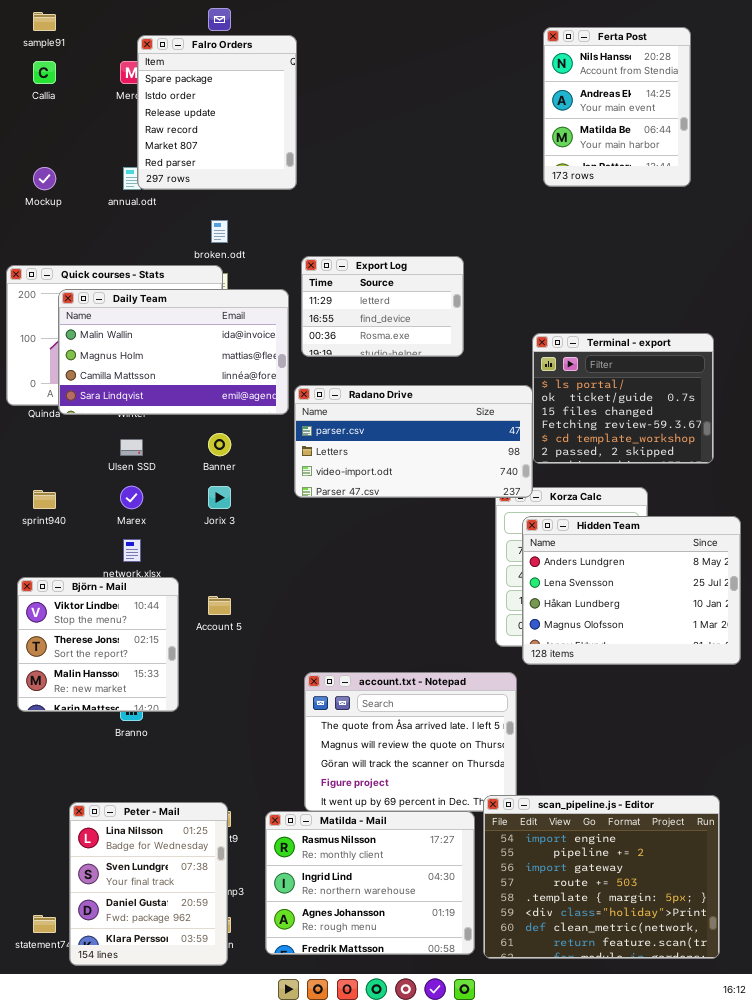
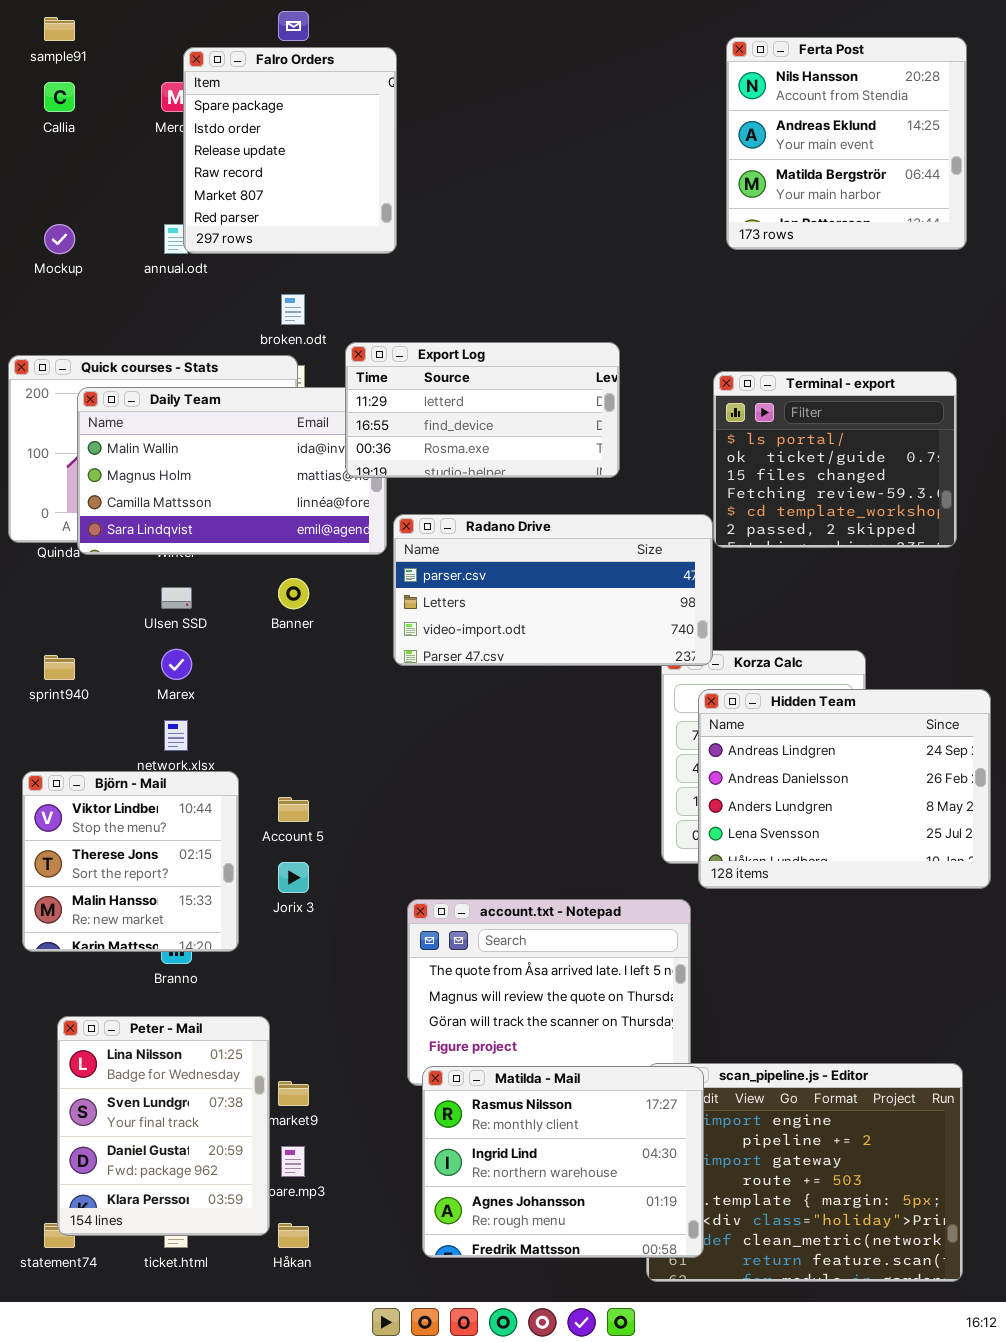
Ferta Post: [543,27,691,187] -> [726,37,967,250], resized
Export Log: [301,256,464,357] -> [345,342,620,478], resized
Terminal - export: [532,333,714,464] -> [713,371,957,548], moved
Jorix 3: [208,486,231,509] -> [278,862,309,893], moved
Hidden Team: [522,516,741,665] -> [698,689,991,889], scrolled up 2 rows
Peter - Mail: [69,802,228,966] -> [57,1016,270,1236], moved
Matilda - Mail: [265,811,475,955] -> [422,1066,704,1258], moved

